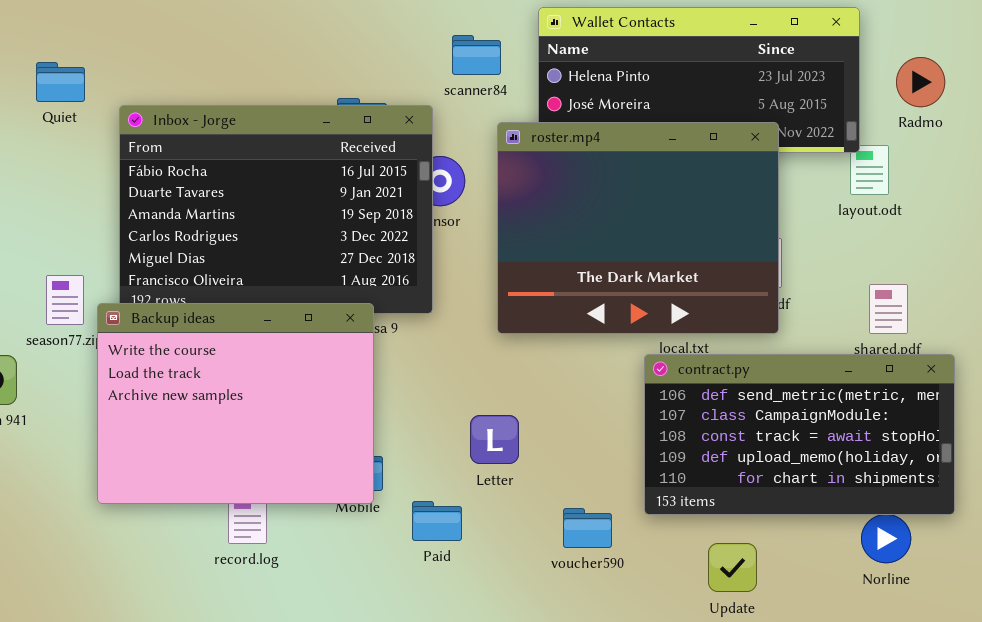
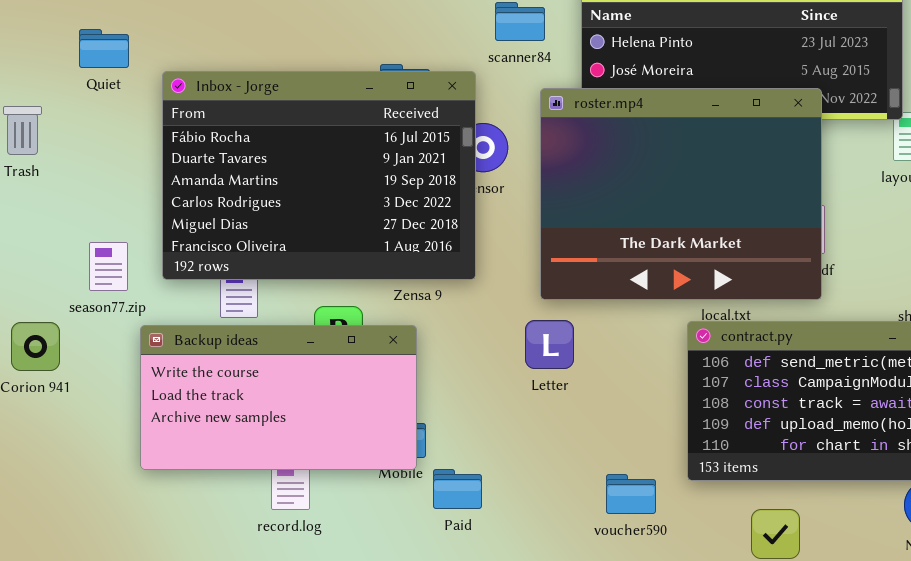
Backup ideas: [97,303,374,504] -> [140,325,417,470], resized
Letter: [470,415,519,464] -> [525,320,574,369], moved
Paid: [412,501,462,541] -> [433,469,482,509], moved

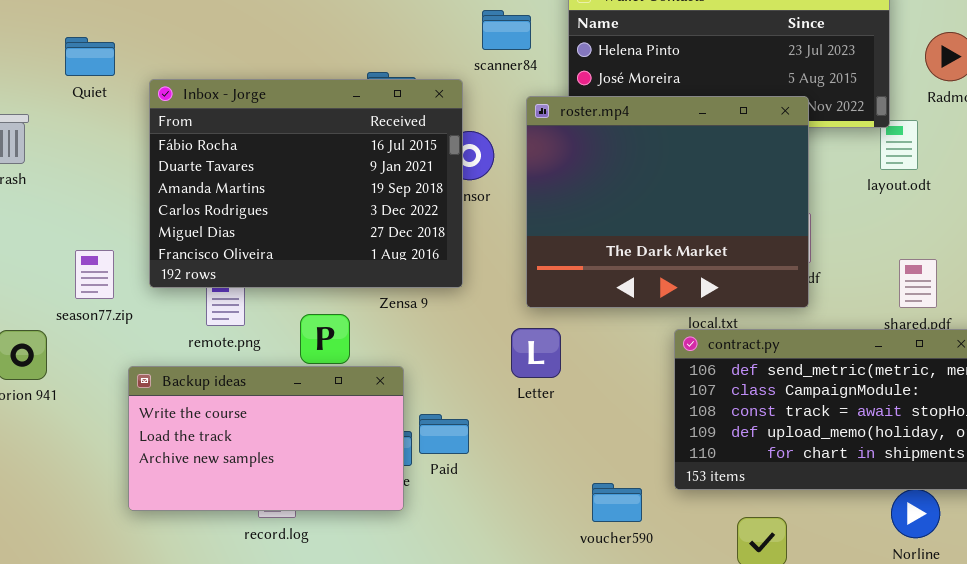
Backup ideas: [140,325,417,470] -> [128,366,404,511], moved
Paid: [433,469,482,509] -> [419,414,469,454], moved

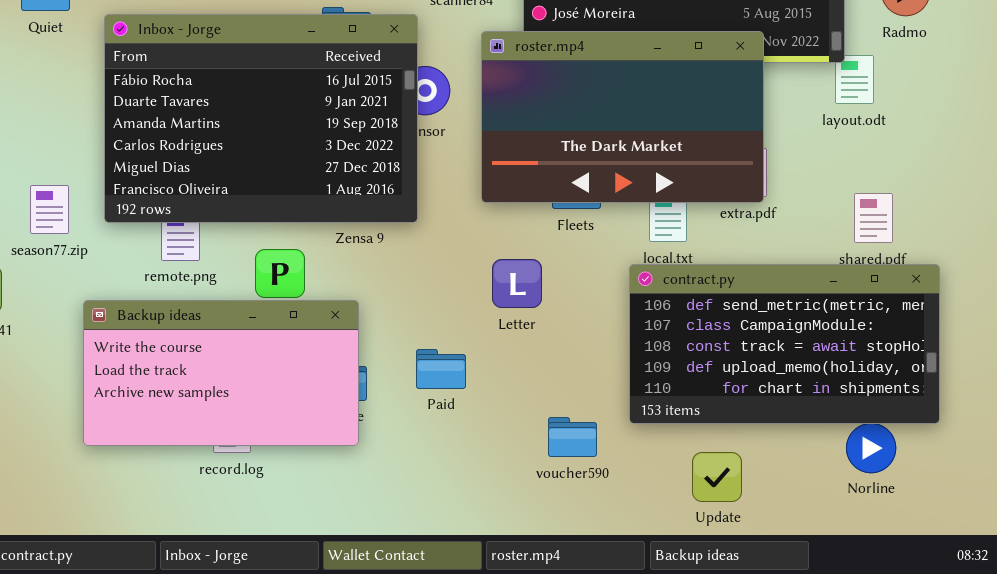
roster.mp4: [526,96,809,308] -> [481,31,764,203], resized
Letter: [511,328,561,378] -> [492,259,542,308], moved
Paid: [419,414,469,454] -> [416,349,466,389], moved

